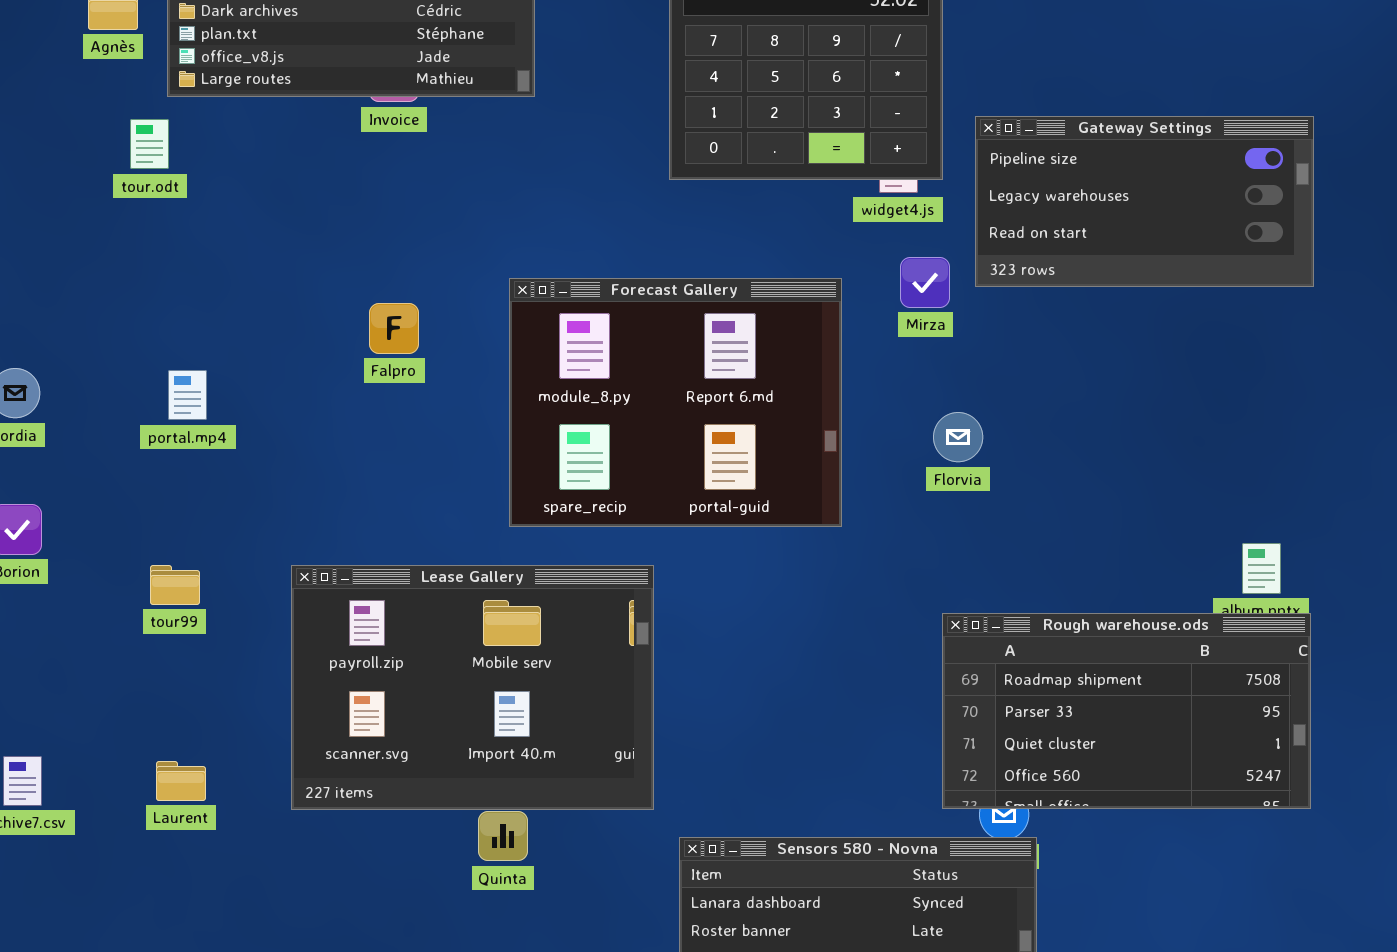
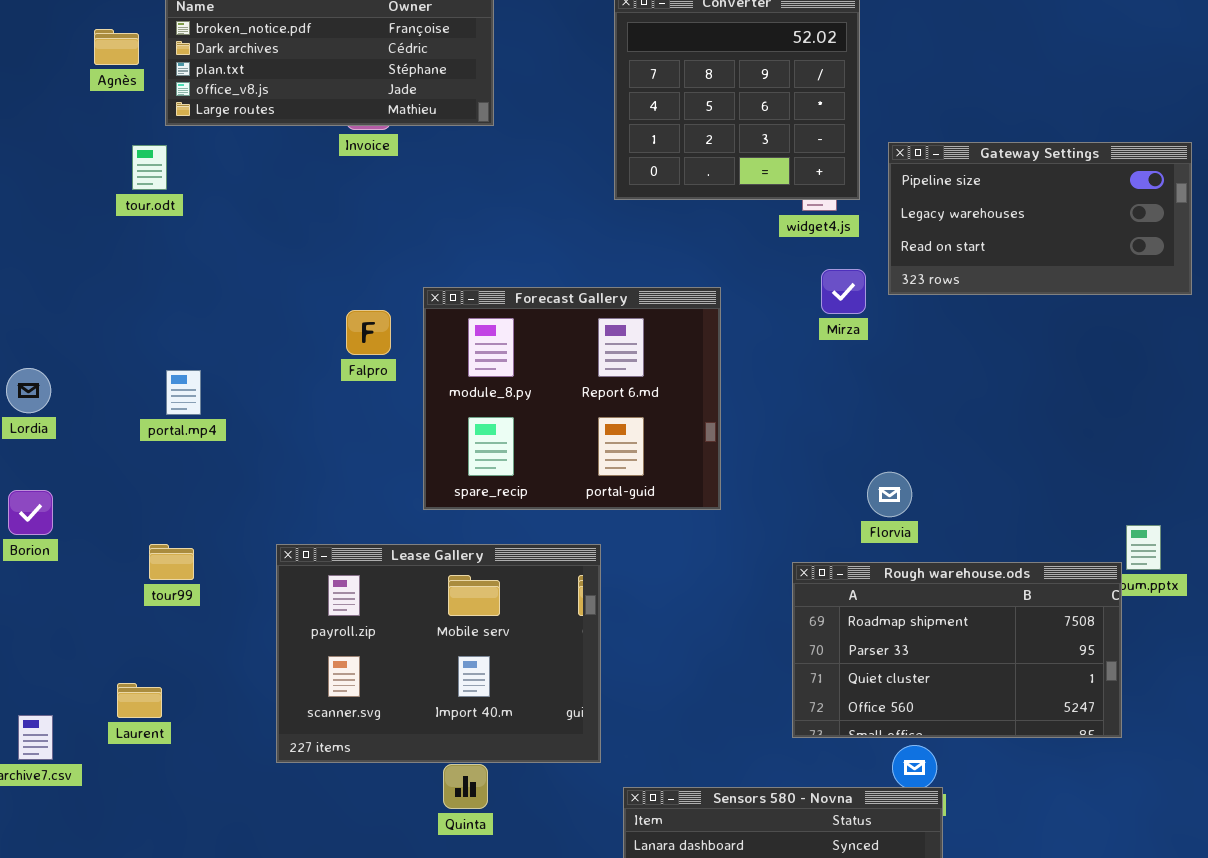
Forecast Gallery: [509,278,842,527] -> [423,287,721,510], moved
Florvia: [933,412,983,462] -> [867,472,912,517], moved
Rough warehouse.ods: [942,613,1311,809] -> [792,562,1122,738], moved
Laurent: [156,761,206,801] -> [117,683,162,718], moved

